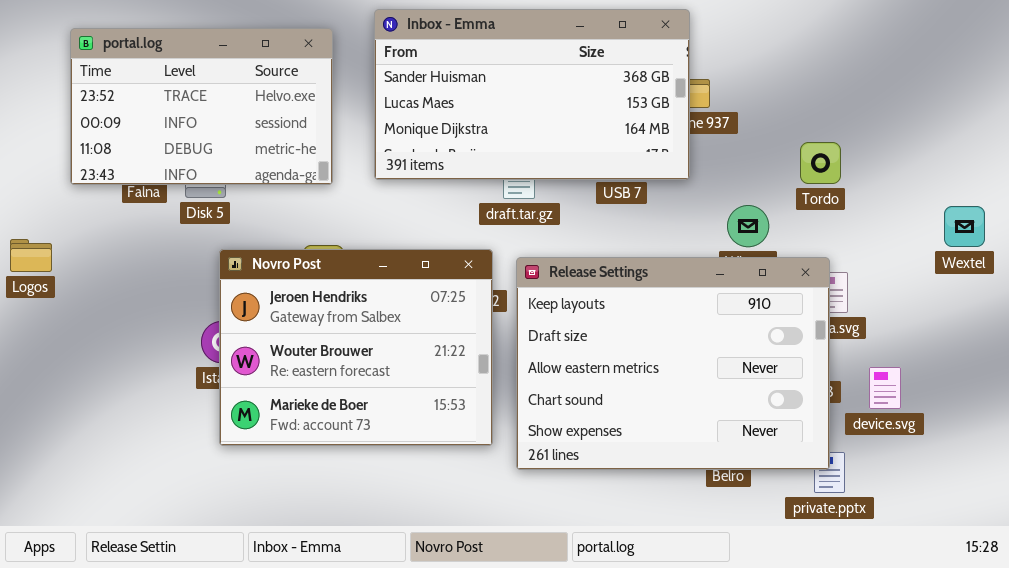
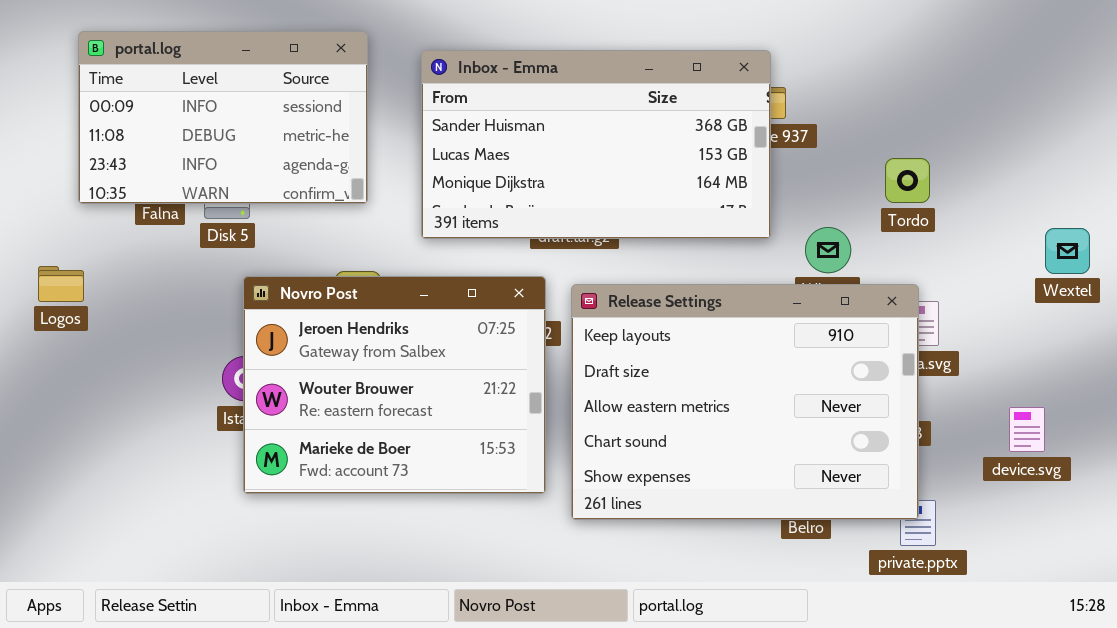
Inbox - Emma: [374,9,690,180] -> [421,50,771,239], moved
portal.log: [70,28,333,185] -> [78,31,368,204], scrolled down 1 row
Logos: [10,239,52,272] -> [38,266,84,302], moved
device.svg: [869,367,901,409] -> [1009,407,1045,452], moved

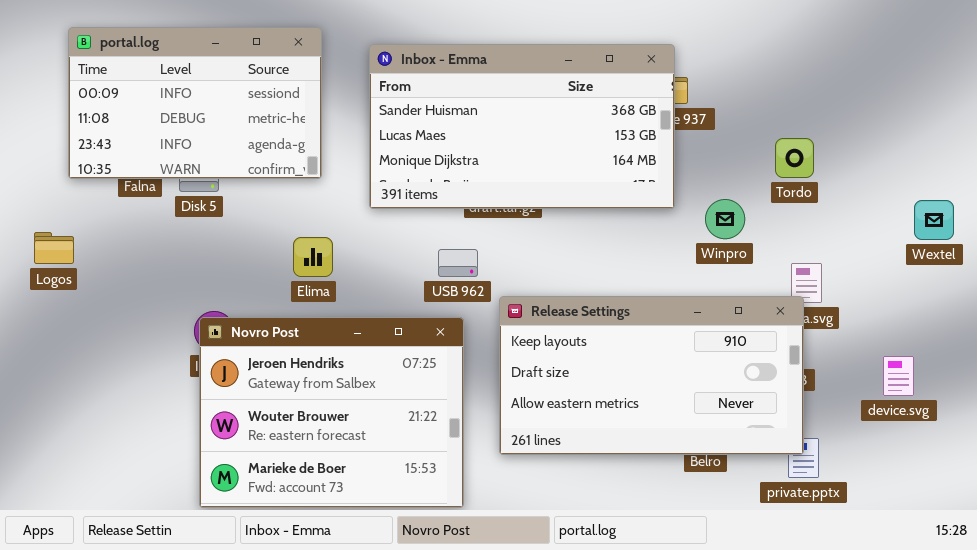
Novro Post: [243,276,546,494] -> [199,317,464,508], moved
Release Settings: [571,284,919,520] -> [499,296,804,455], resized

